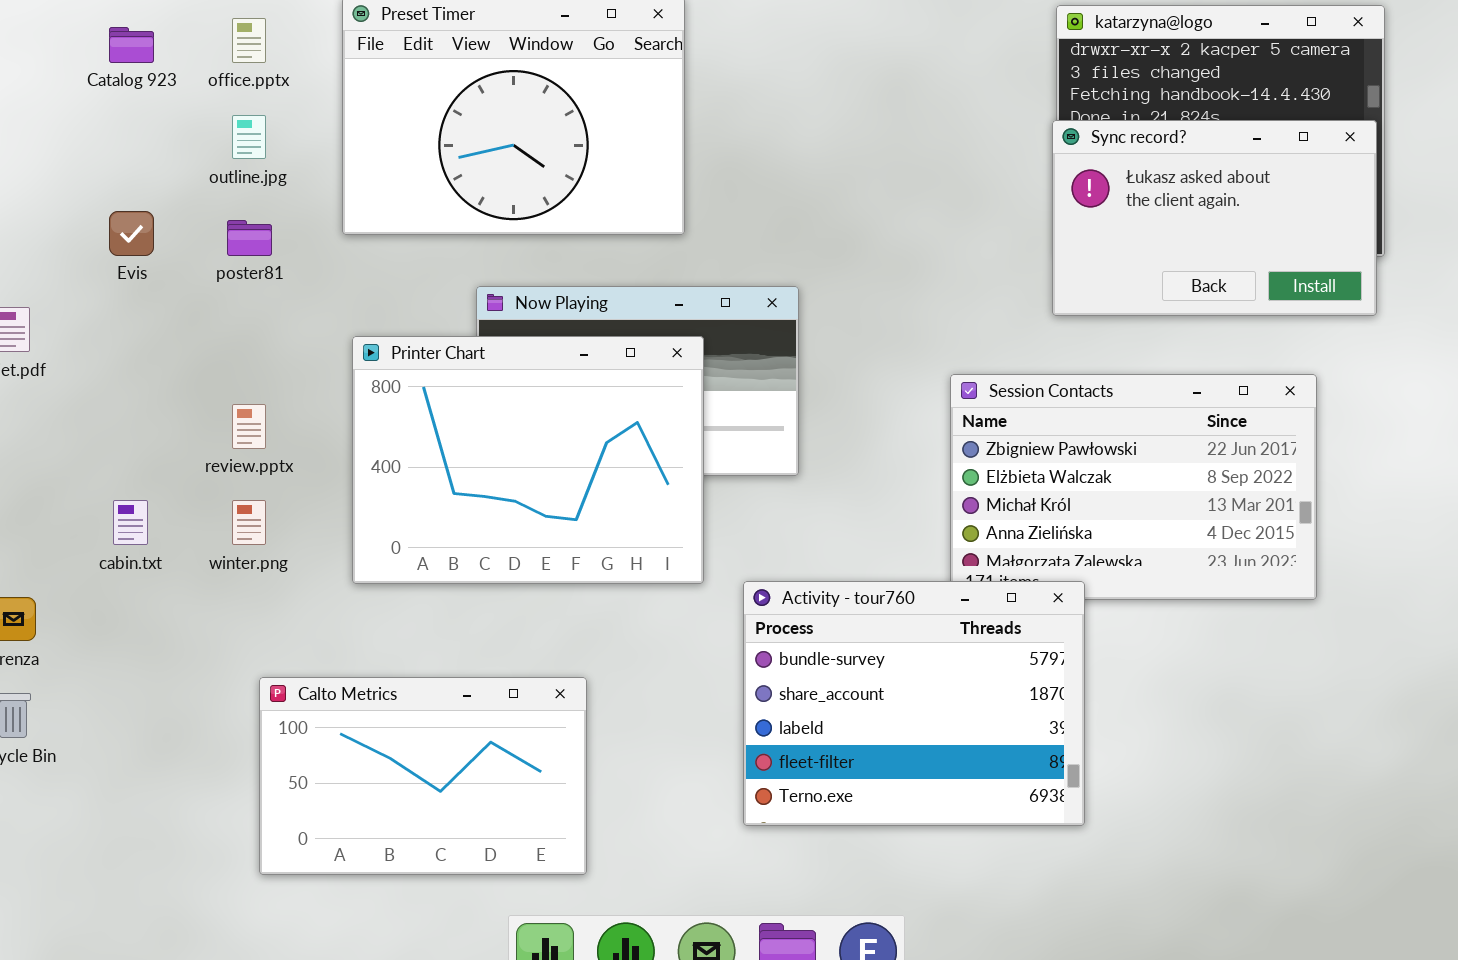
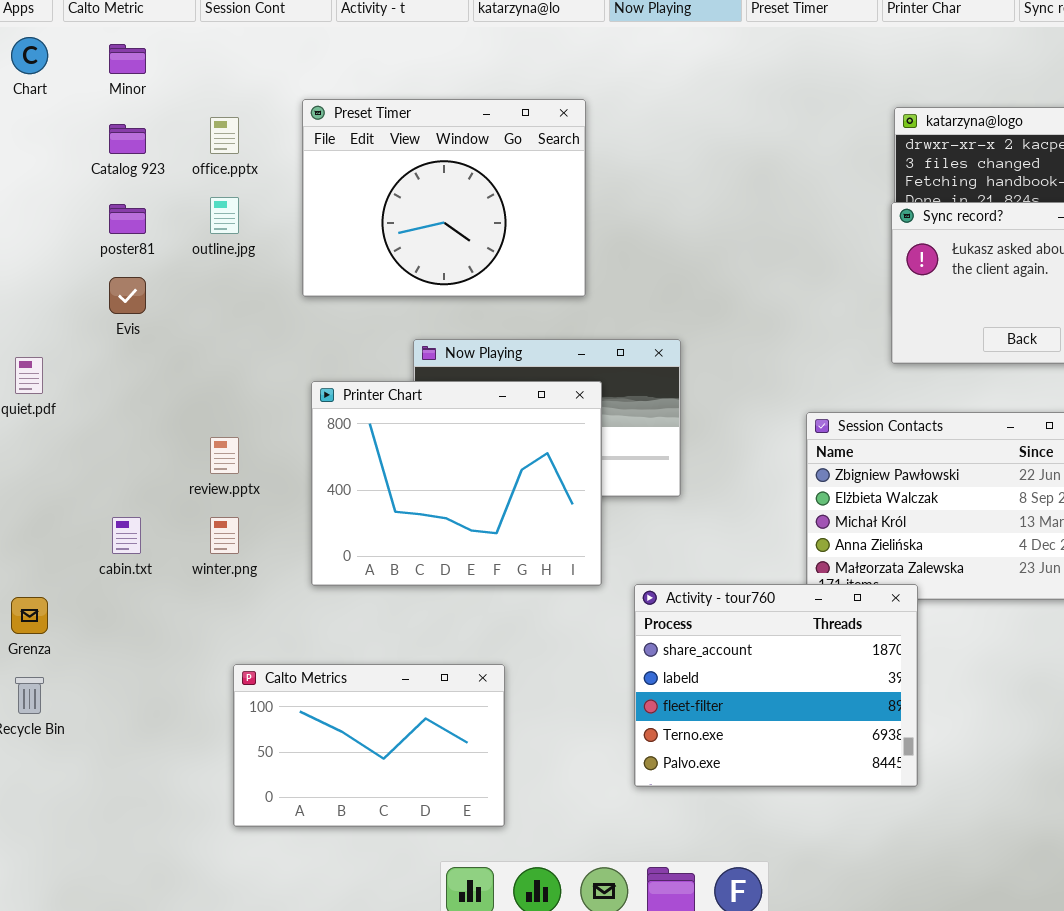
poster81: [227,220,272,256] -> [109,204,146,234], moved
Activity - tour760: [743,581,1085,826] -> [634,584,918,787], scrolled down 1 row

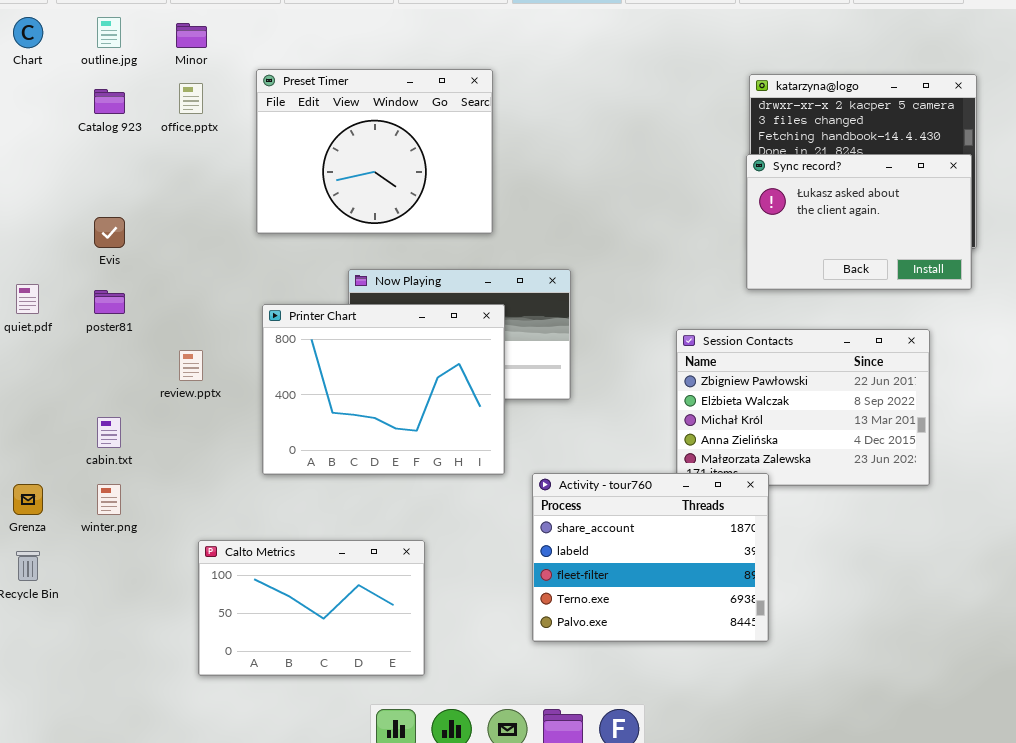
Minor: [109,44,146,74] -> [176,23,207,48], moved
outline.jpg: [210,197,239,234] -> [97,17,121,48], moved
poster81: [109,204,146,234] -> [94,290,125,314], moved
winter.png: [210,517,239,554] -> [97,484,121,515], moved

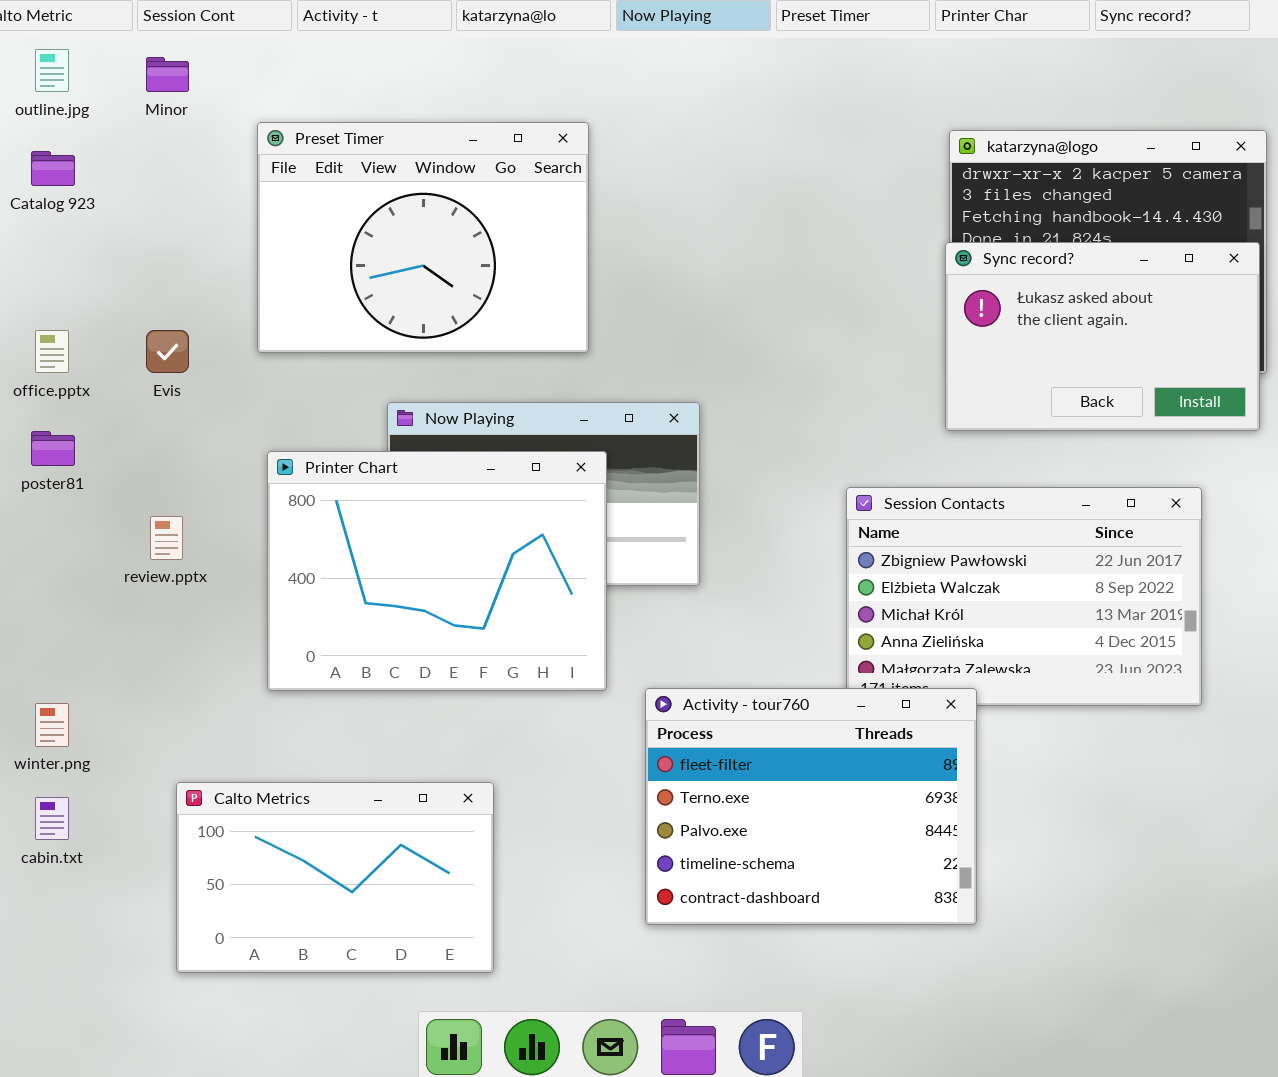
office.pptx: [179,83,203,114] -> [35,330,69,373], moved
Evis: [94,217,125,248] -> [146,330,189,373], moved
cabin.txt: [97,417,121,448] -> [35,797,69,840], moved
Activity - tour760: [532,473,769,642] -> [645,688,977,925], scrolled down 2 rows

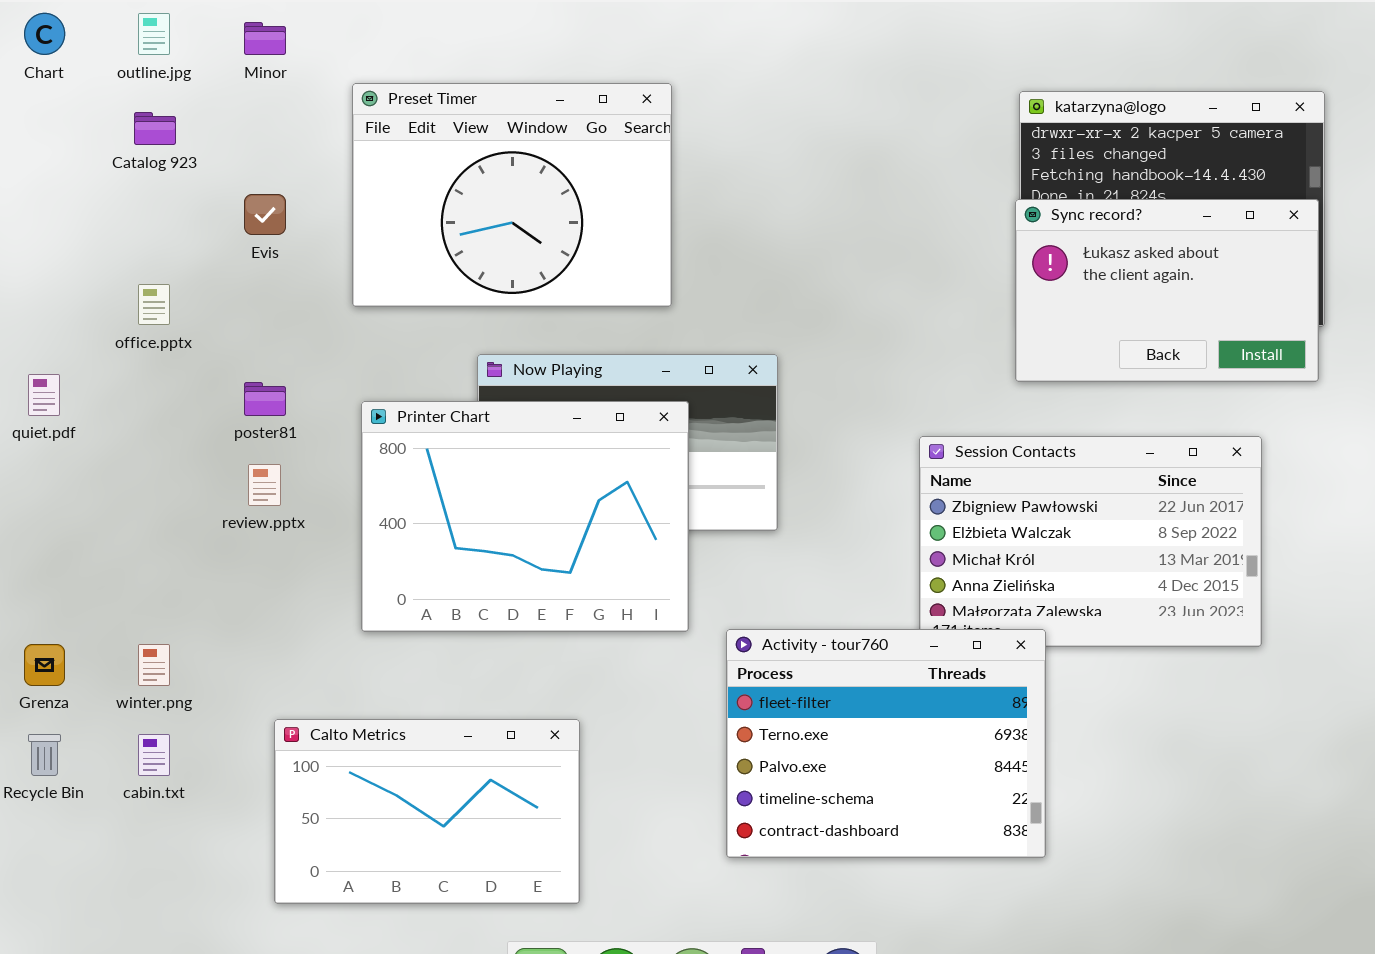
Evis: [146,330,189,373] -> [244,194,286,235], moved
poster81: [31,431,75,466] -> [244,382,286,416], moved

